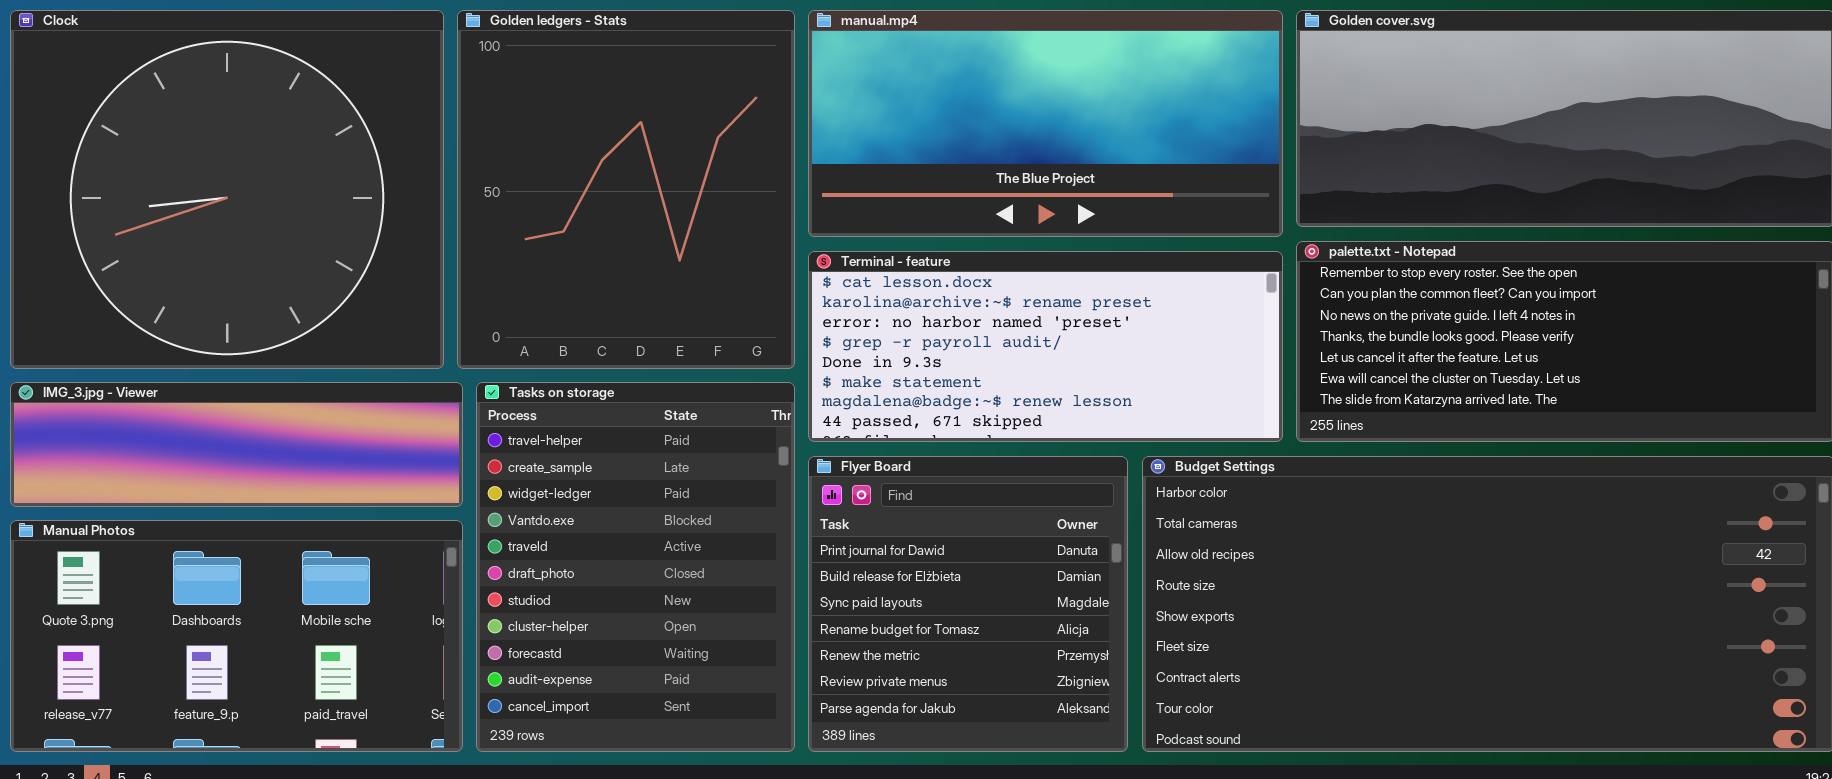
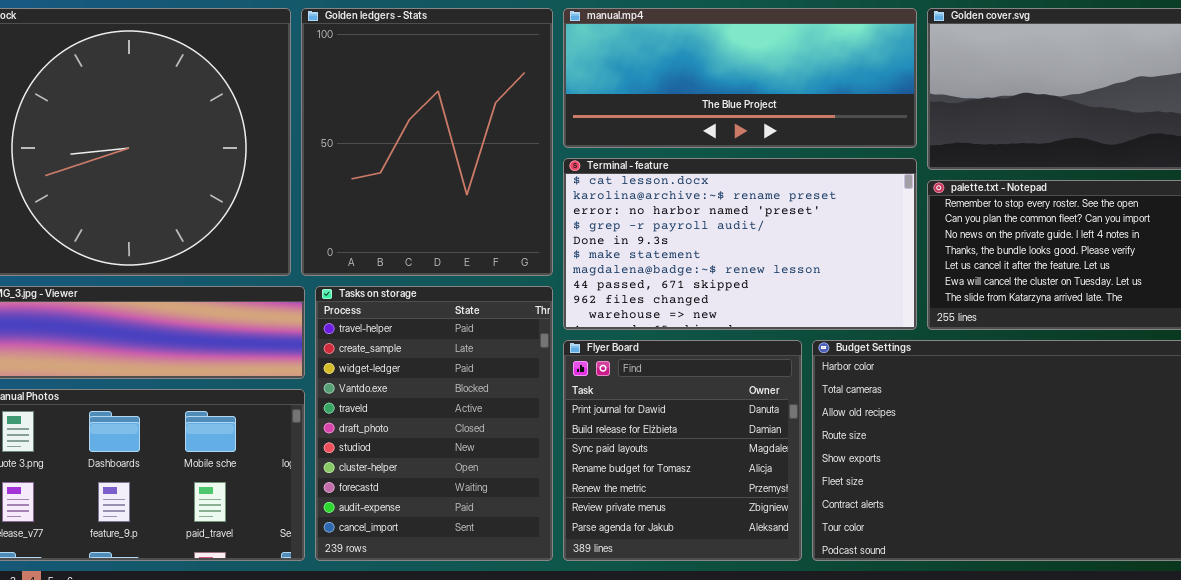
manual.mp4: [808,10,1283,237] -> [563,8,917,148], resized
Terminal - feature: [808,251,1283,442] -> [563,158,917,330], resized

